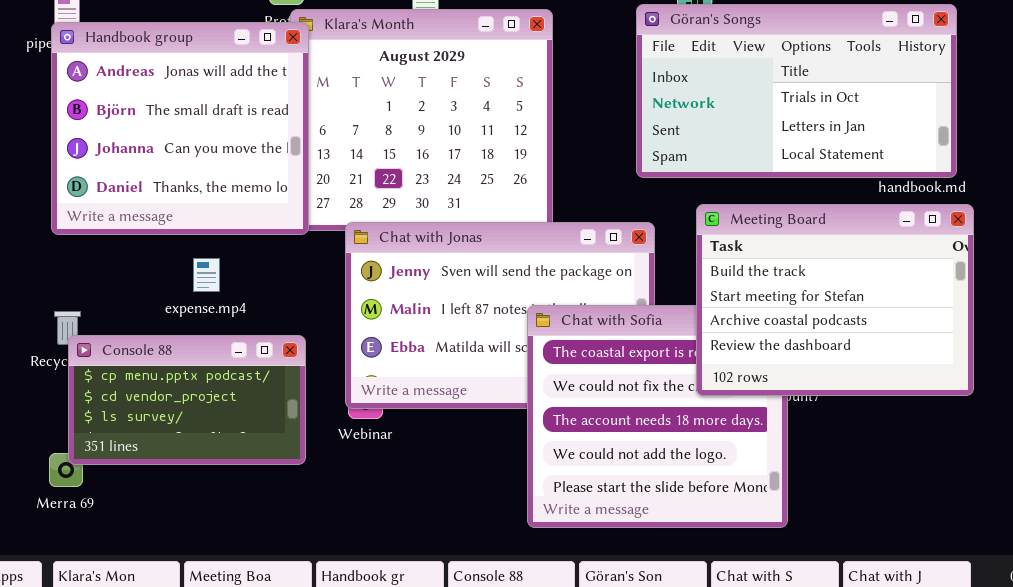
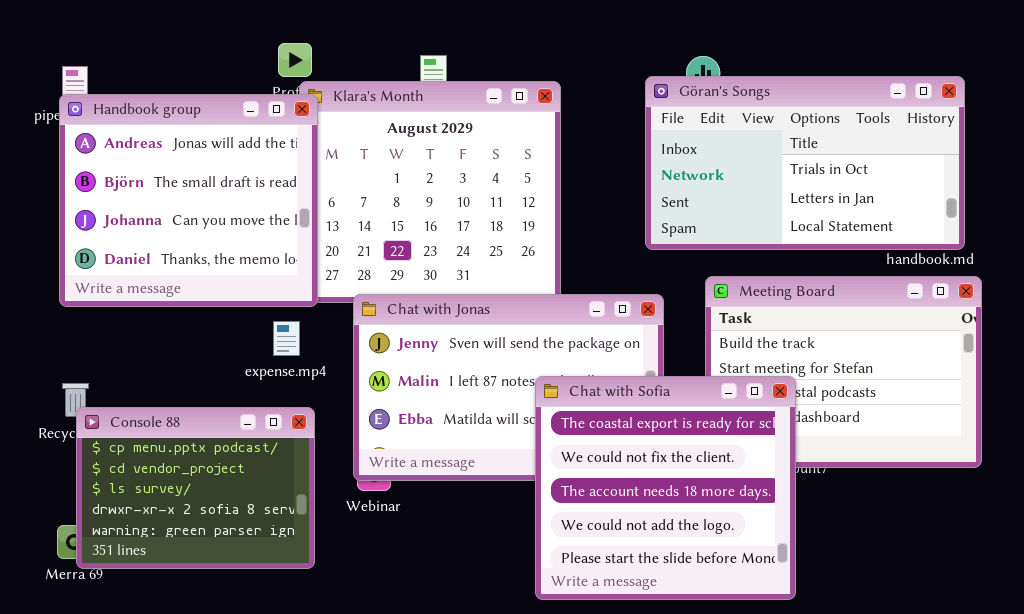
expense.mp4: [193,258,220,292] -> [273,321,300,356], moved
Chat with Sofia: [527,305,788,528] -> [535,376,796,600], raised
Console 88: [68,335,306,465] -> [76,407,315,569], resized

